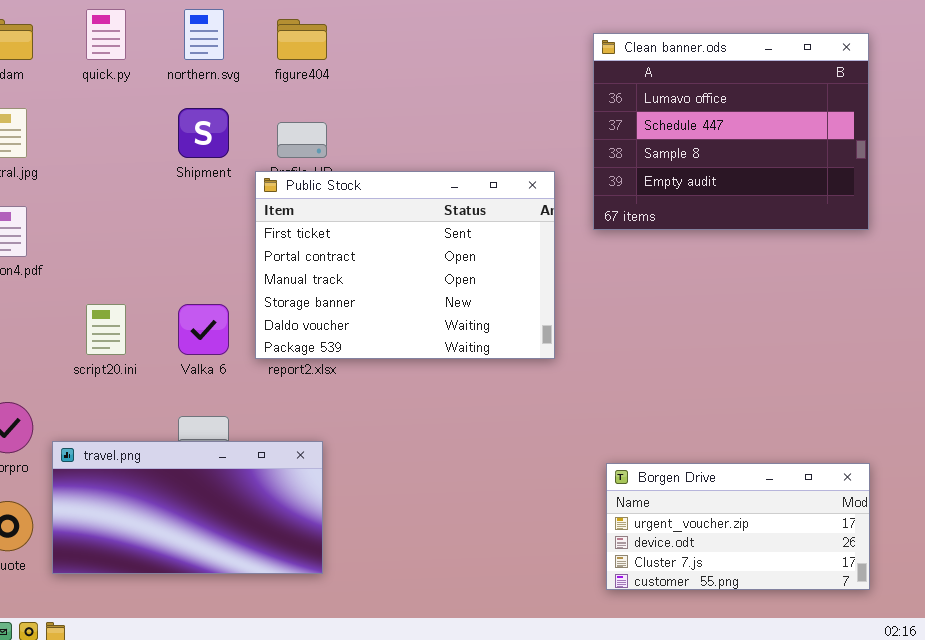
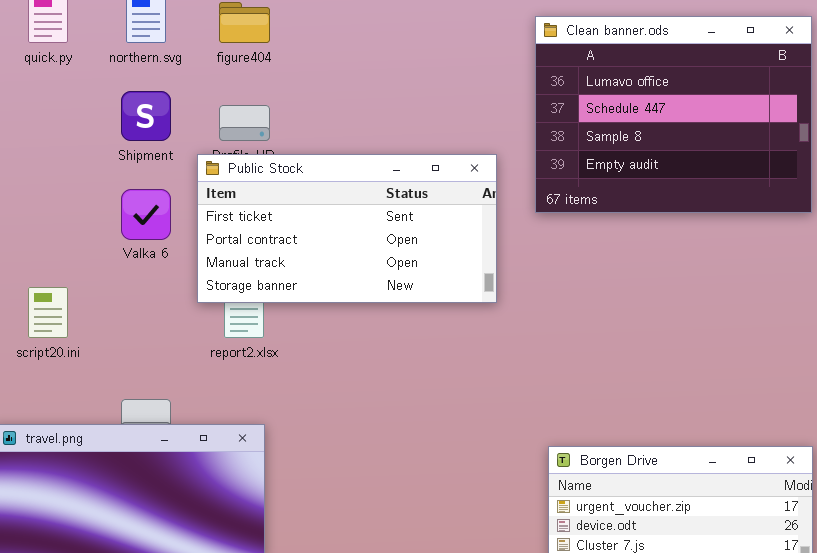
Public Stock: [255,171,555,359] -> [197,154,497,303], resized
Valka 6: [178,304,229,355] -> [121,189,171,240], moved

